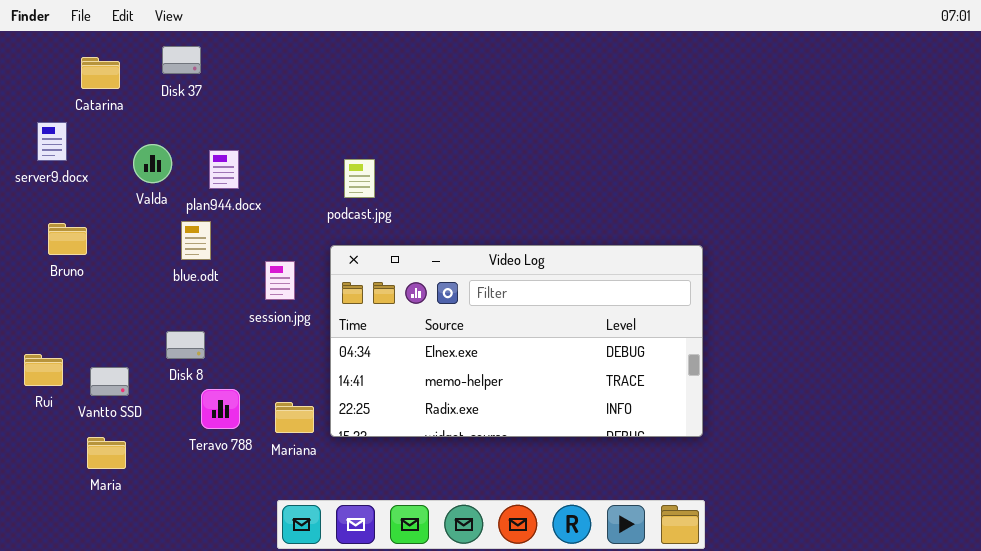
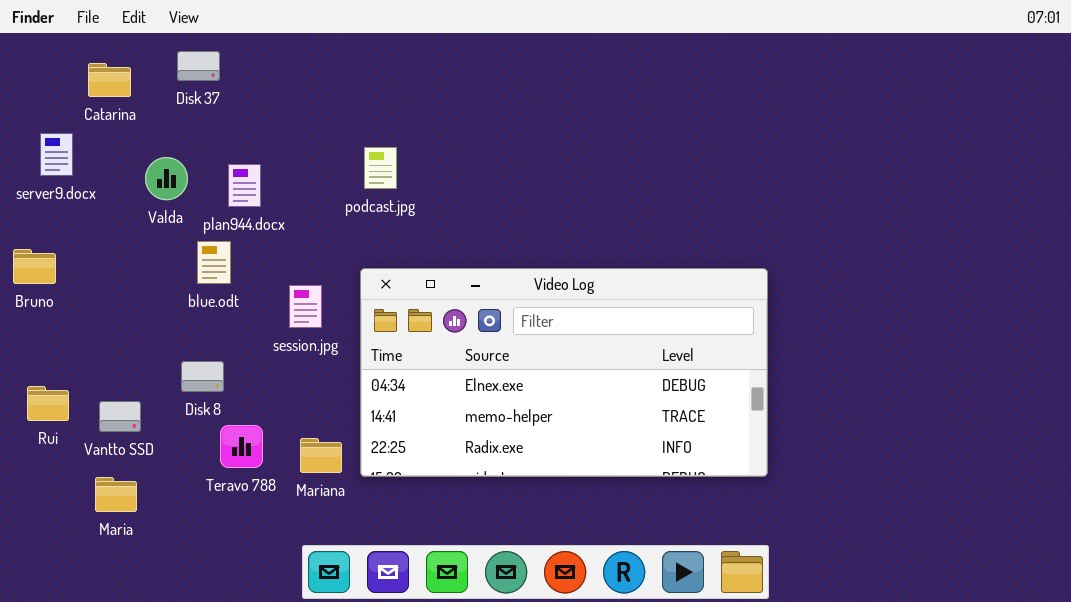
podcast.jpg: [344,159,375,198] -> [364,147,397,189], moved
Bruno: [48,223,87,255] -> [13,249,56,284], moved

